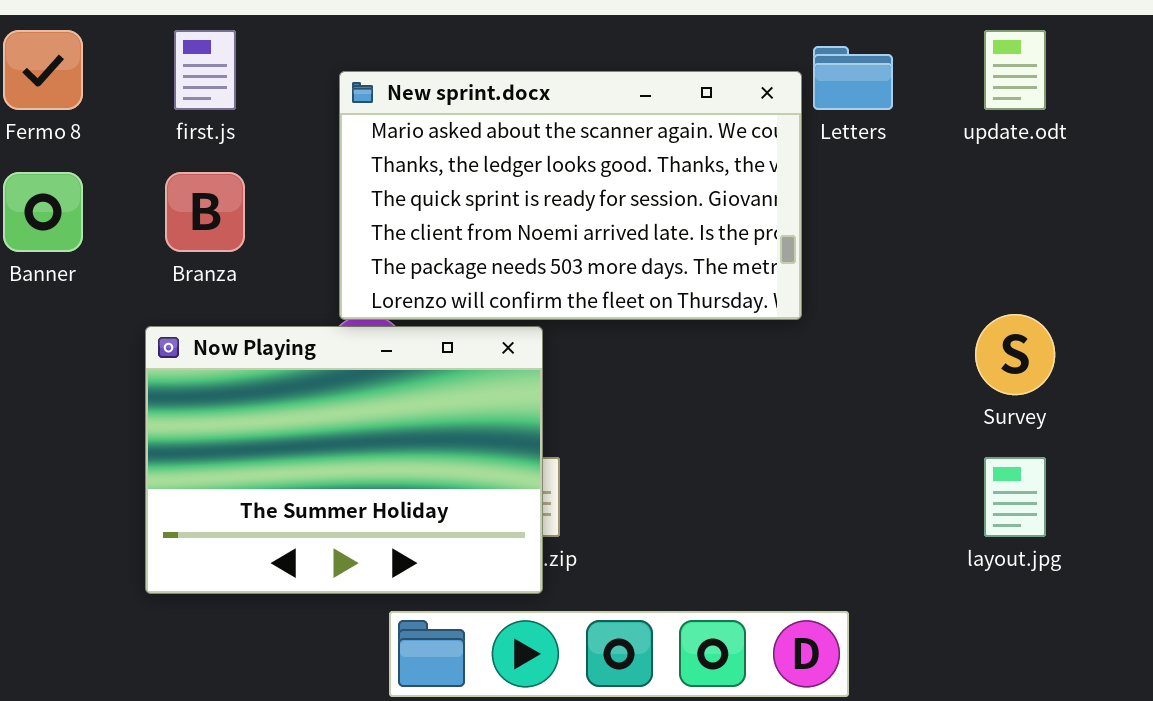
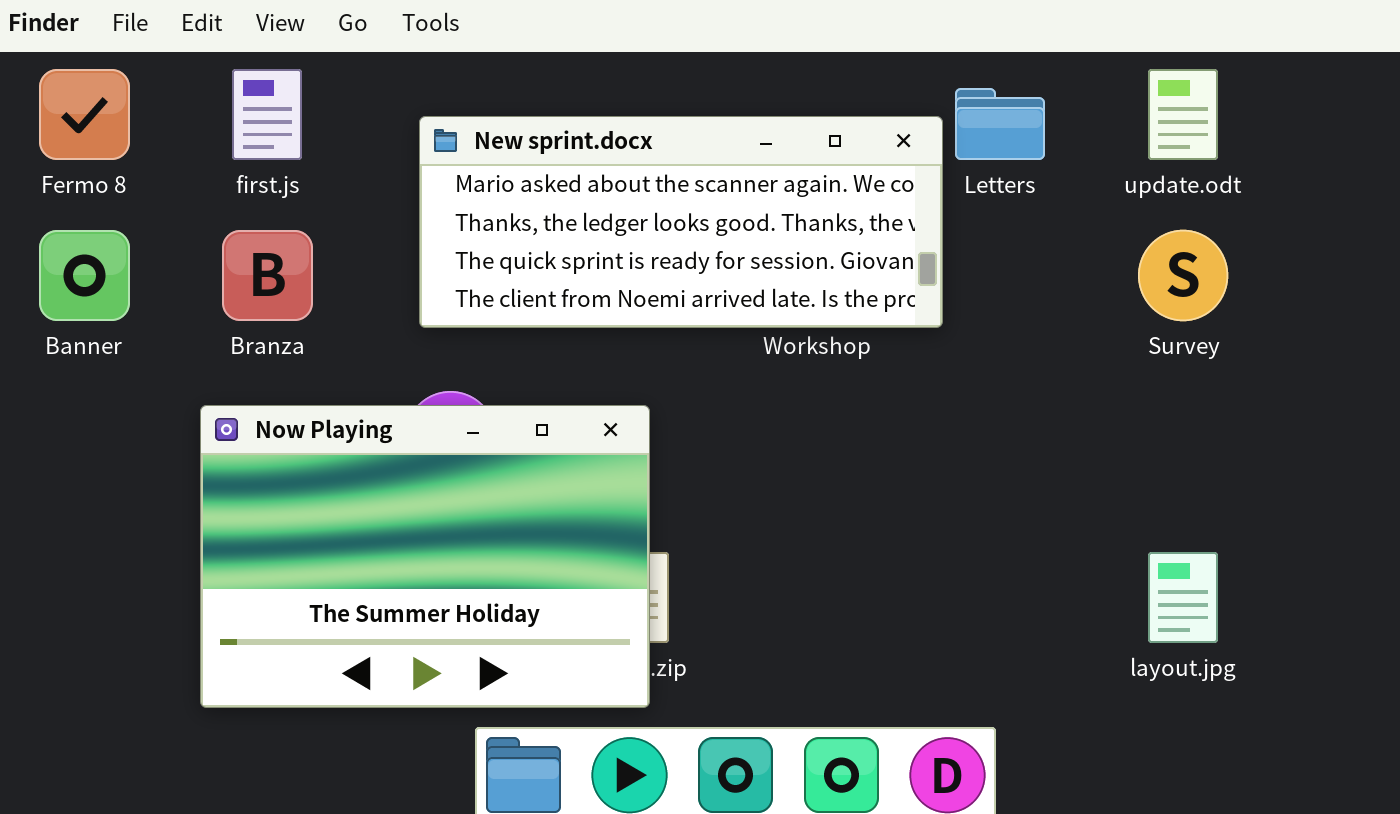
New sprint.docx: [339,71,802,320] -> [419,116,943,328], resized
Survey: [975,314,1055,395] -> [1138,230,1228,321], moved

